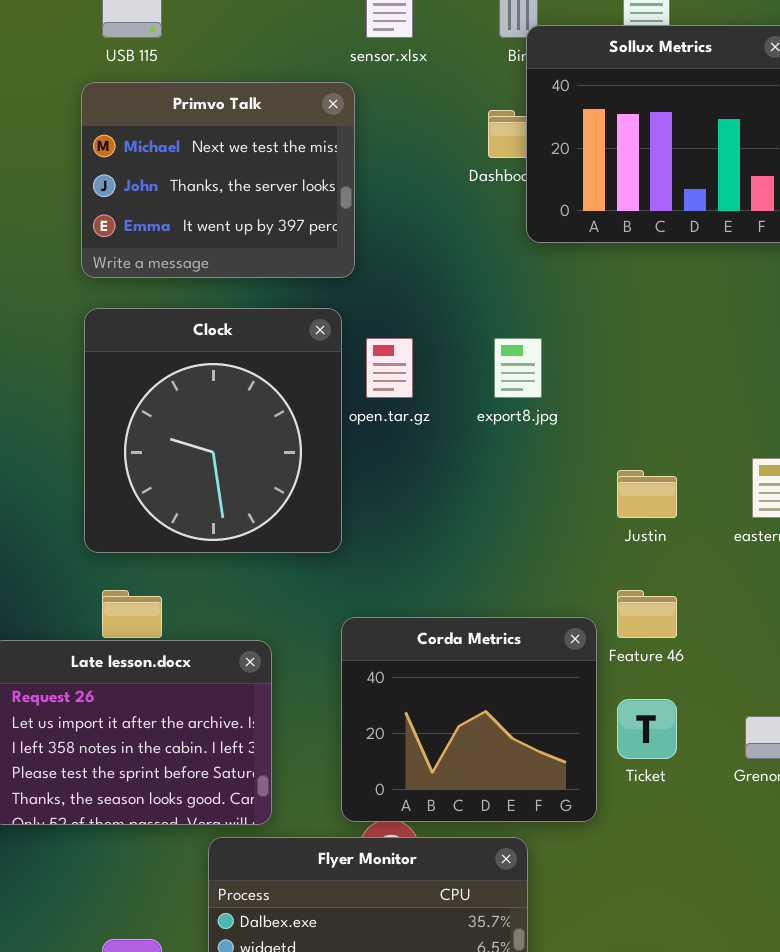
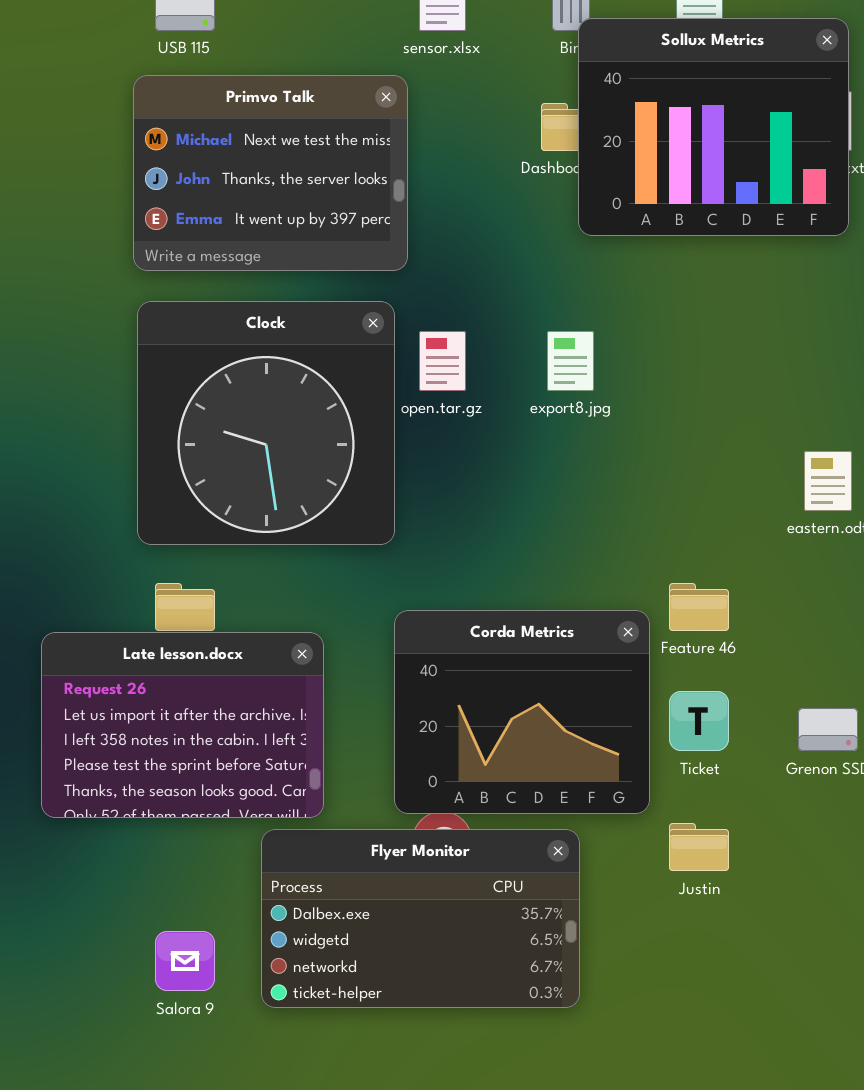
Justin: [617,470,677,518] -> [669,823,729,871], moved

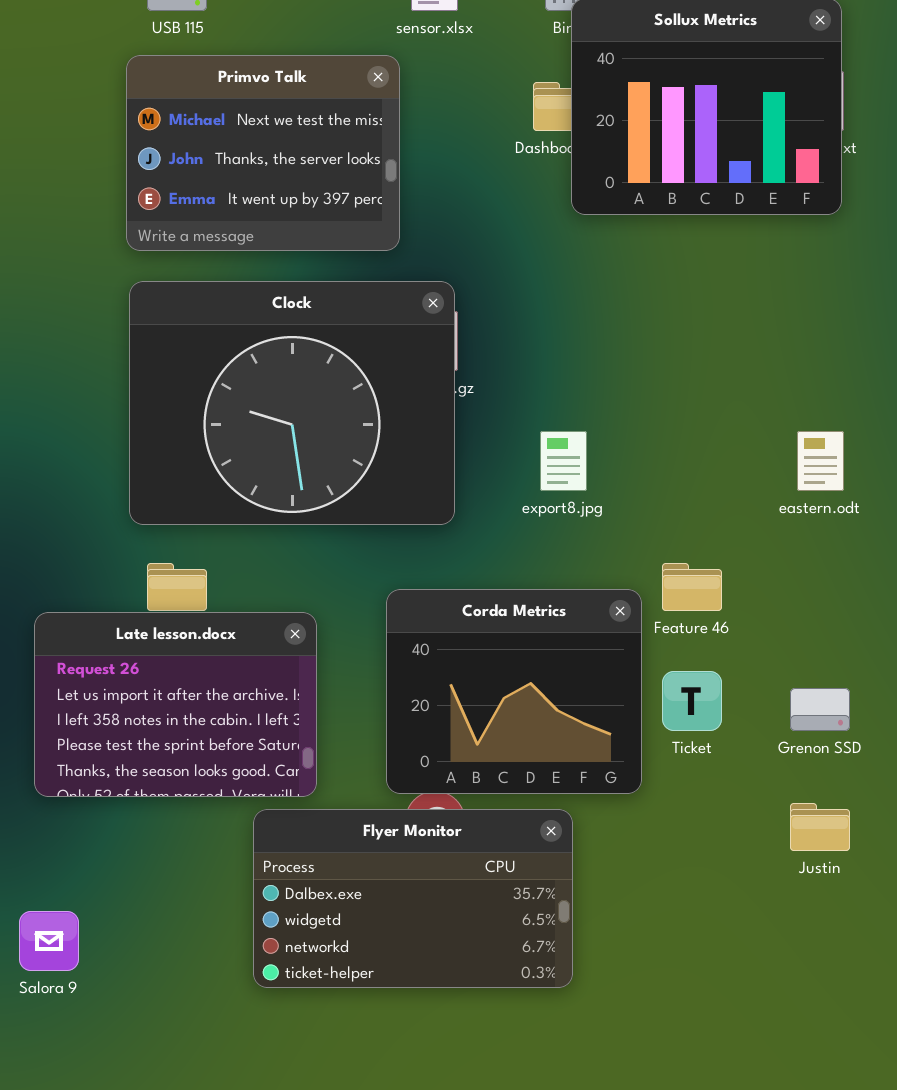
Clock: [137,301,395,545] -> [129,281,455,525], resized
export8.jpg: [547,331,594,391] -> [540,431,587,491], moved
Justin: [669,823,729,871] -> [790,803,850,851], moved
Salora 9: [155,931,215,991] -> [19,911,79,971], moved

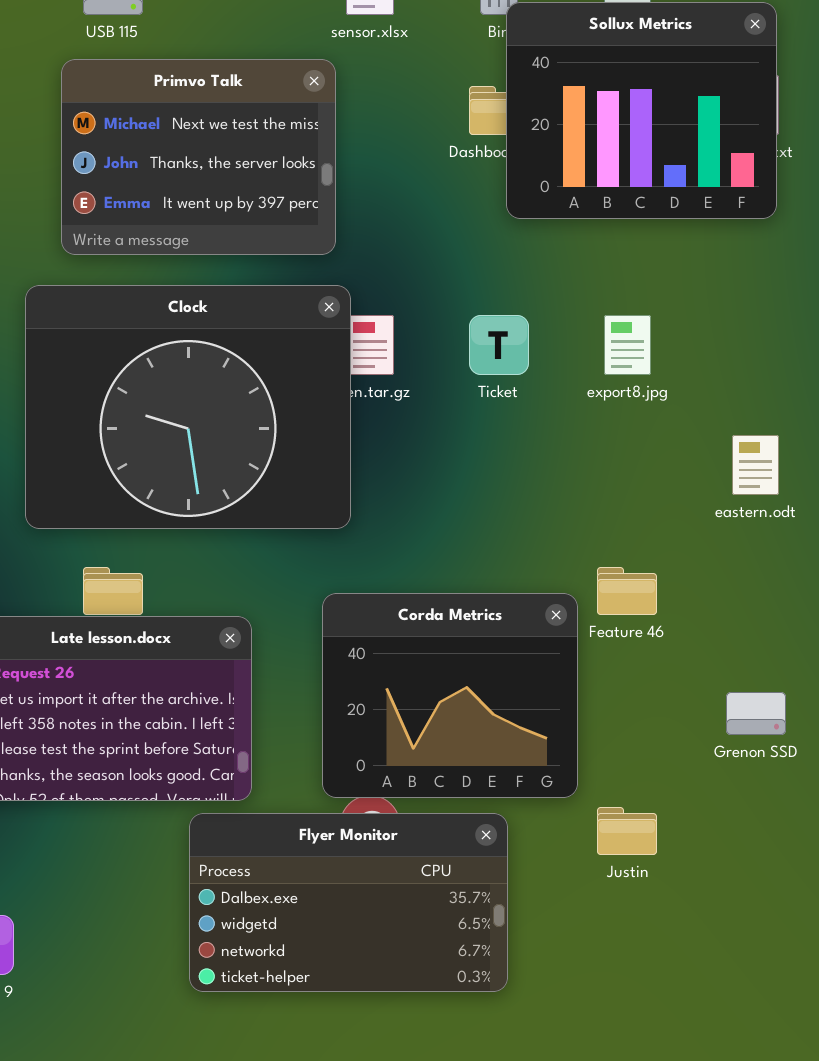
Clock: [129,281,455,525] -> [25,285,351,529], moved
export8.jpg: [540,431,587,491] -> [604,315,651,375], moved
Ticket: [662,671,722,731] -> [469,315,529,375], moved
Justin: [790,803,850,851] -> [597,807,657,855], moved

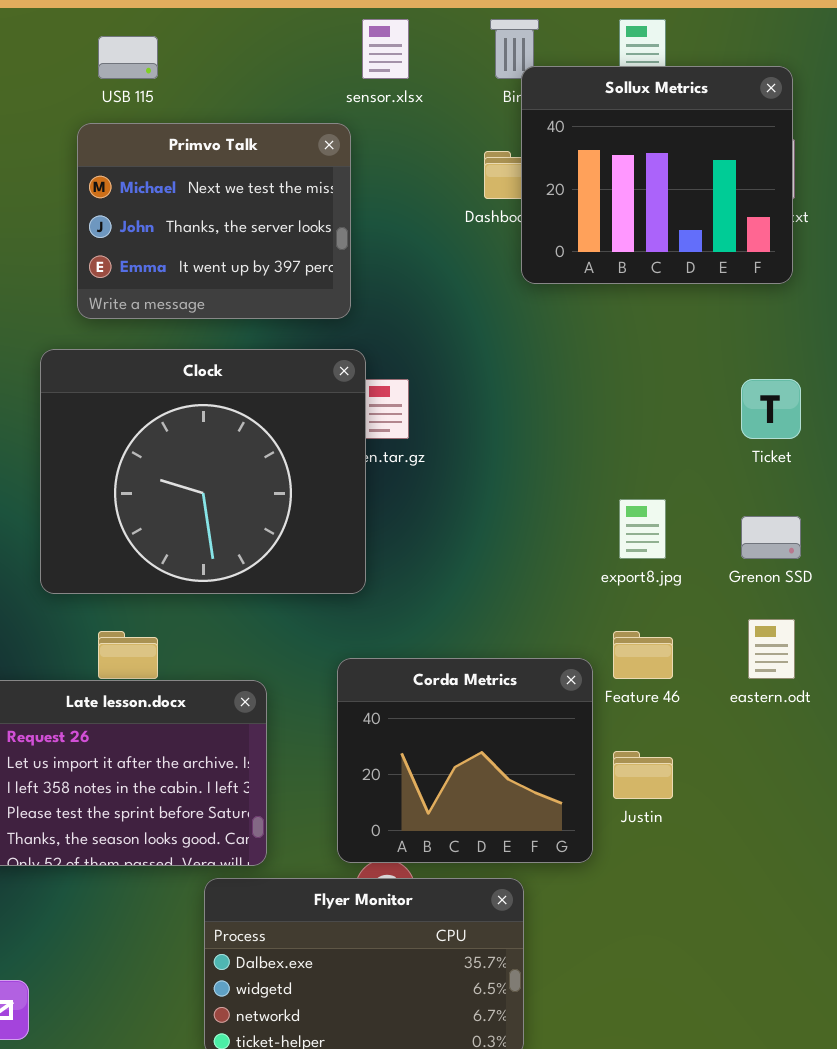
Ticket: [469,315,529,375] -> [741,379,801,439], moved
export8.jpg: [604,315,651,375] -> [619,499,666,559], moved
eastern.odt: [732,435,779,495] -> [748,619,795,679], moved
Grenon SSD: [726,692,786,735] -> [741,516,801,559], moved
Justin: [597,807,657,855] -> [613,751,673,799], moved

